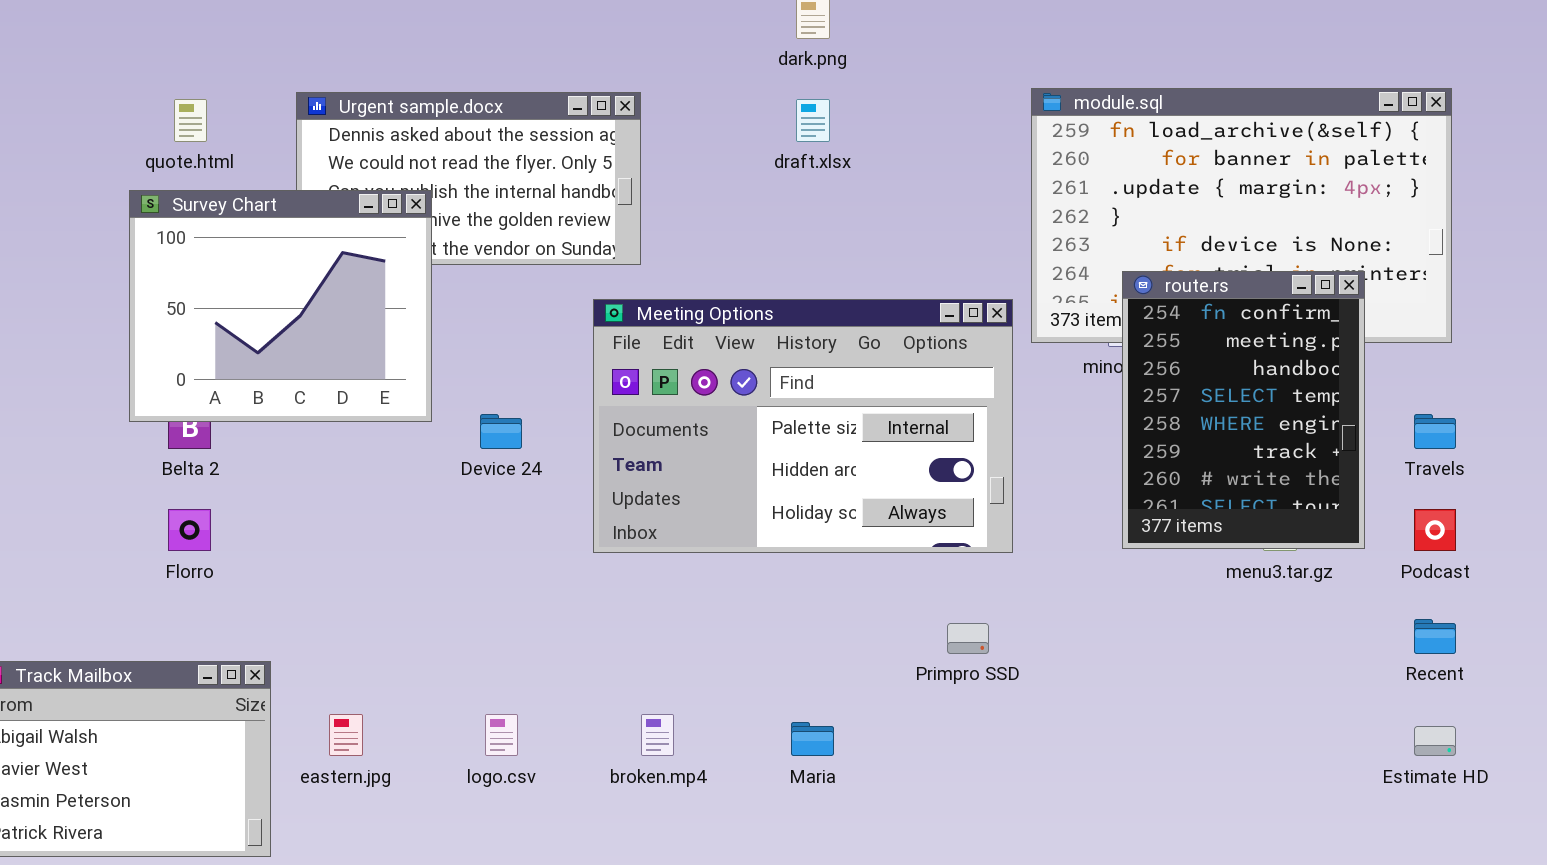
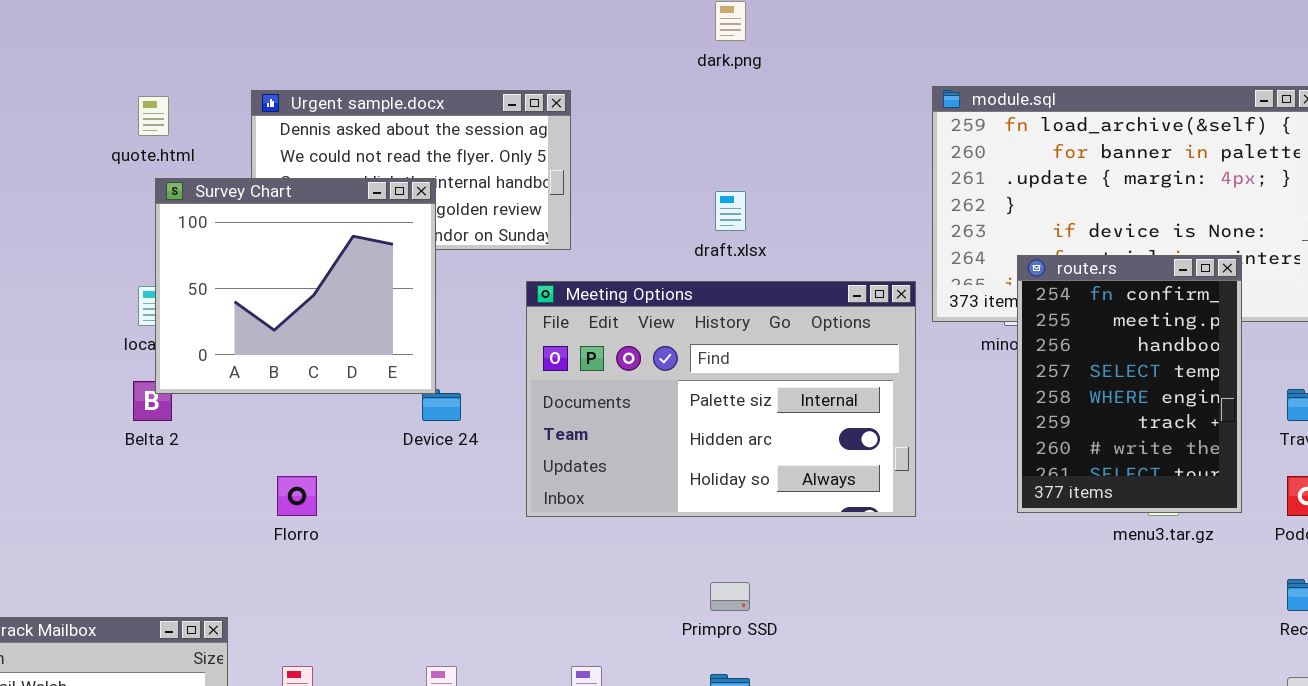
draft.xlsx: [796,99,830,142] -> [715,191,746,231], moved
Survey Chart: [129,190,432,422] -> [155,178,436,394], moved
Florro: [168,509,211,551] -> [277,476,317,516], moved
Primpro SSD: [947,623,989,654] -> [710,582,750,611], moved

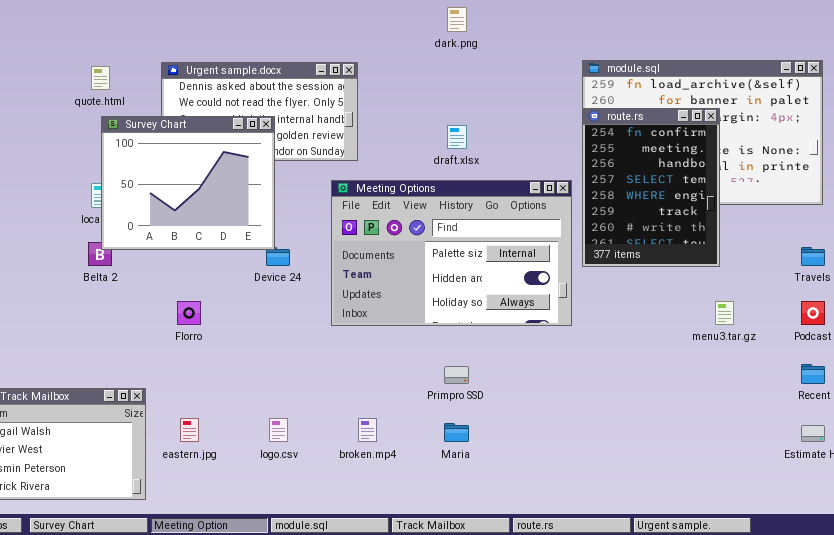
route.rs: [1017,255,1242,513] -> [582,108,720,267], moved

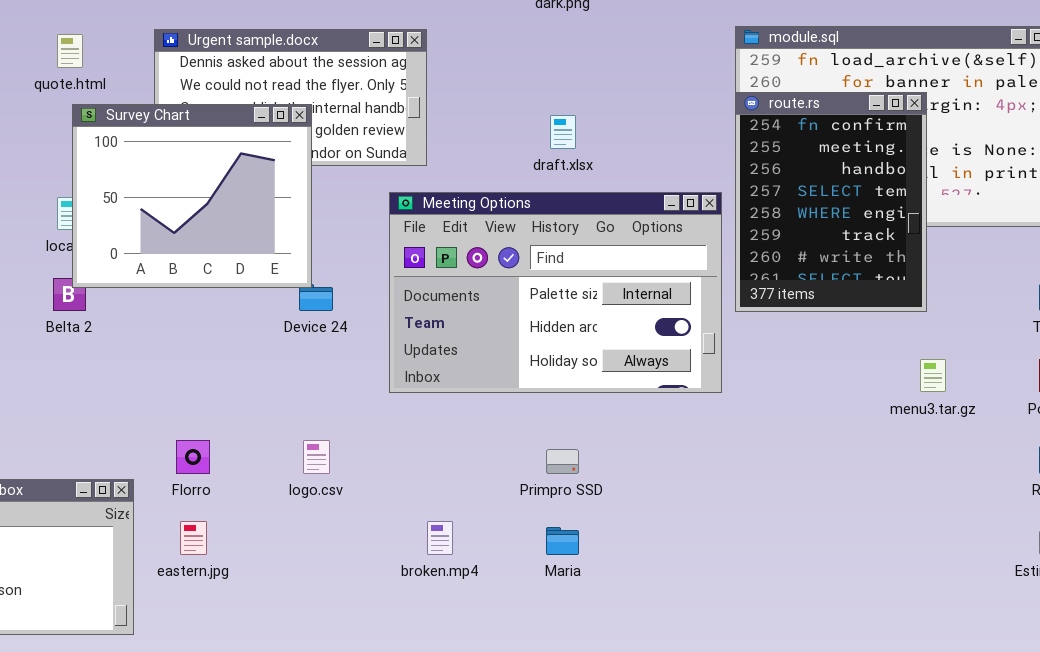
Florro: [177,301,201,325] -> [176,440,210,474], moved
logo.csv: [269,418,288,442] -> [303,440,330,474], moved

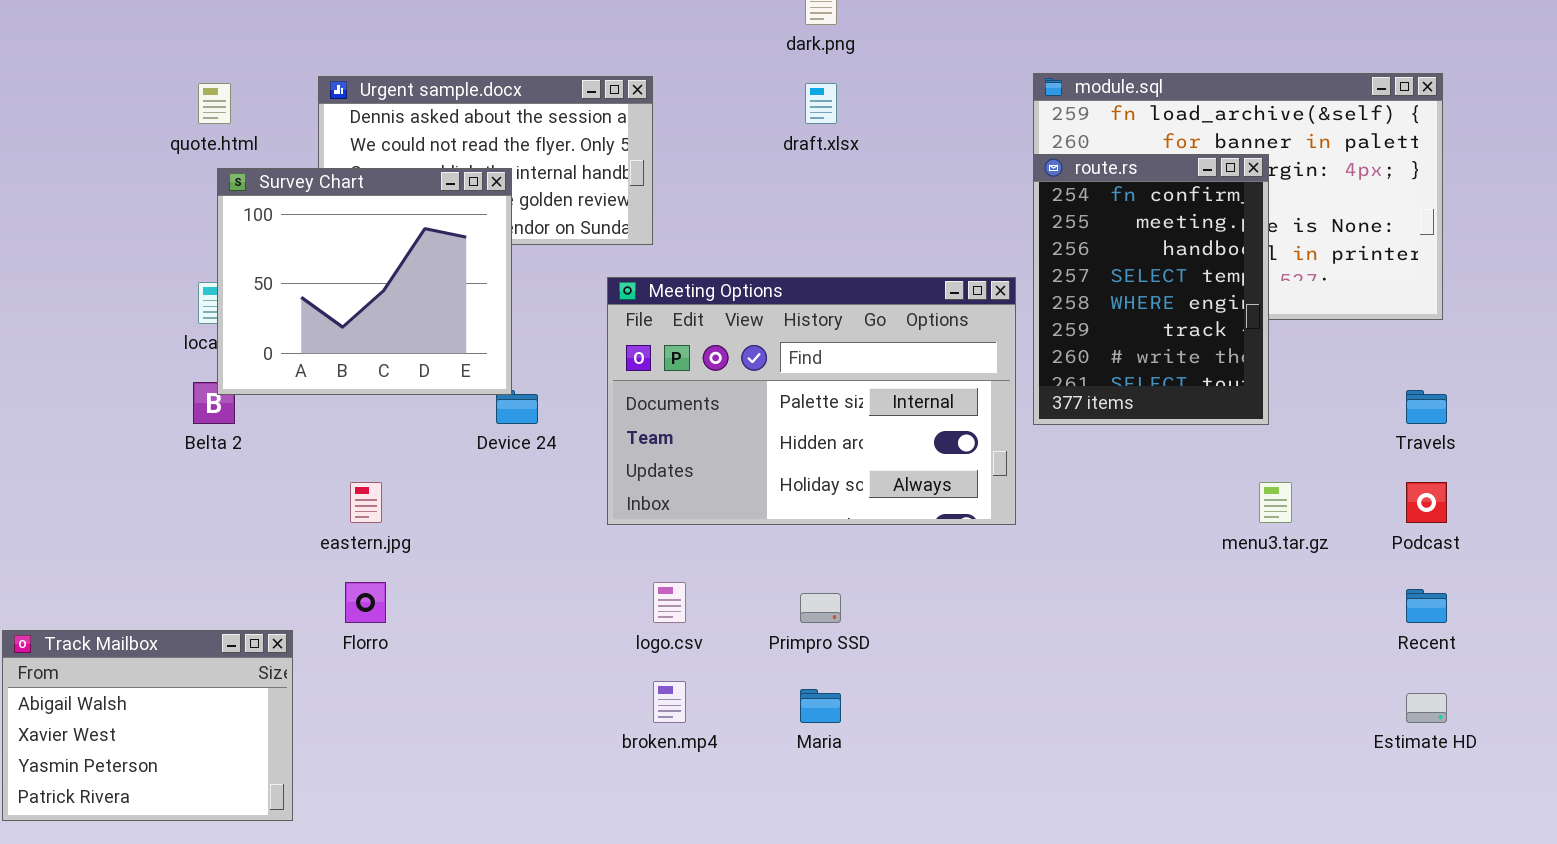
draft.xlsx: [550,115,576,149] -> [805,83,837,124], moved
logo.csv: [303,440,330,474] -> [653,582,686,623], moved
eastern.jpg: [180,521,207,555] -> [350,482,382,523], moved

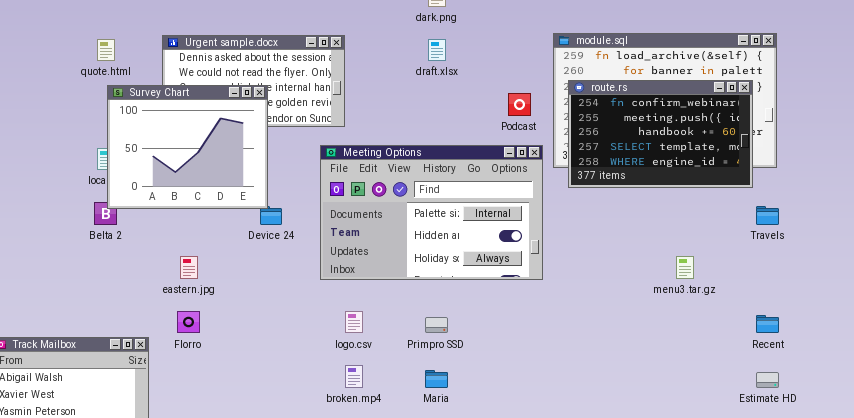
route.rs: [1033,154,1269,425] -> [568,80,753,188], moved, resized
Podcast: [1406,482,1447,523] -> [508,93,531,116], moved

